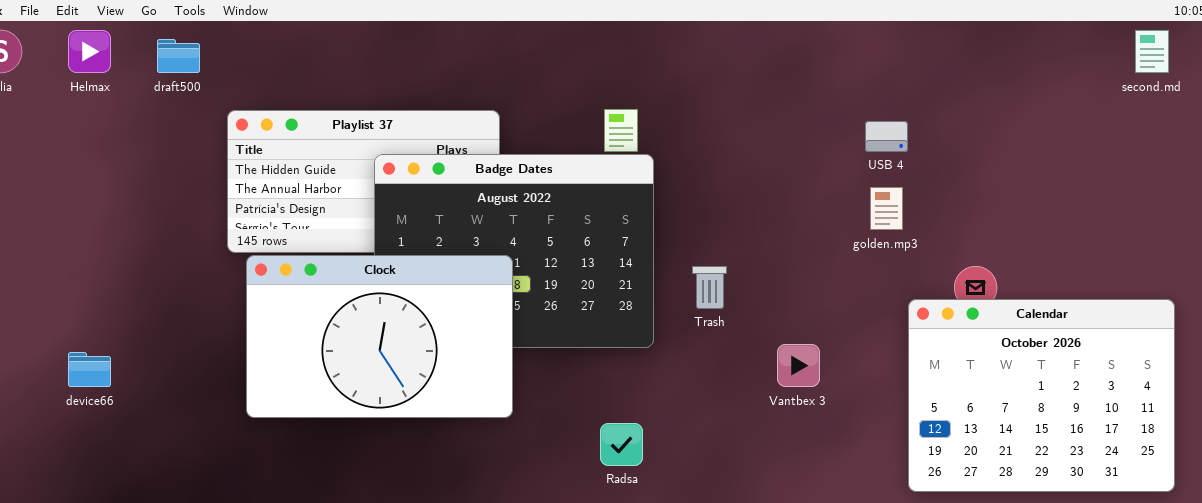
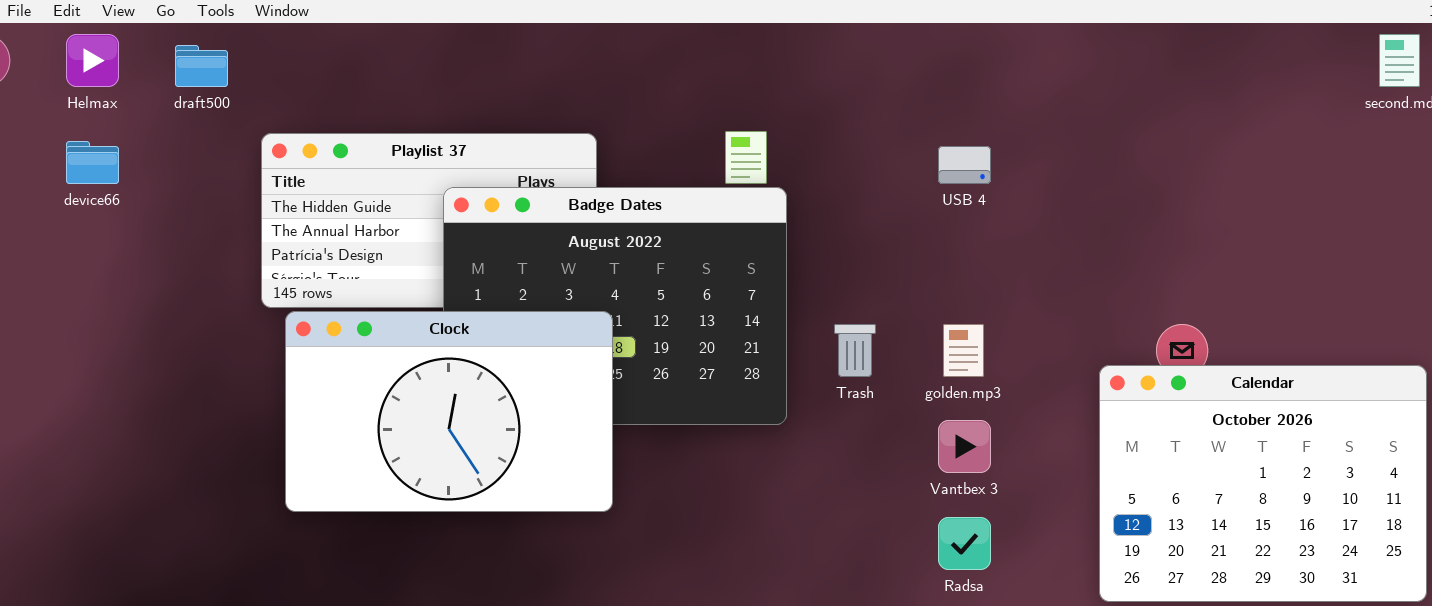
USB 4: [865,121,908,152] -> [938,146,991,184], moved
golden.mp3: [870,187,903,230] -> [943,324,984,377], moved
device66: [68,352,111,387] -> [66,141,119,184], moved
Radsa: [600,423,643,466] -> [938,517,991,570], moved

